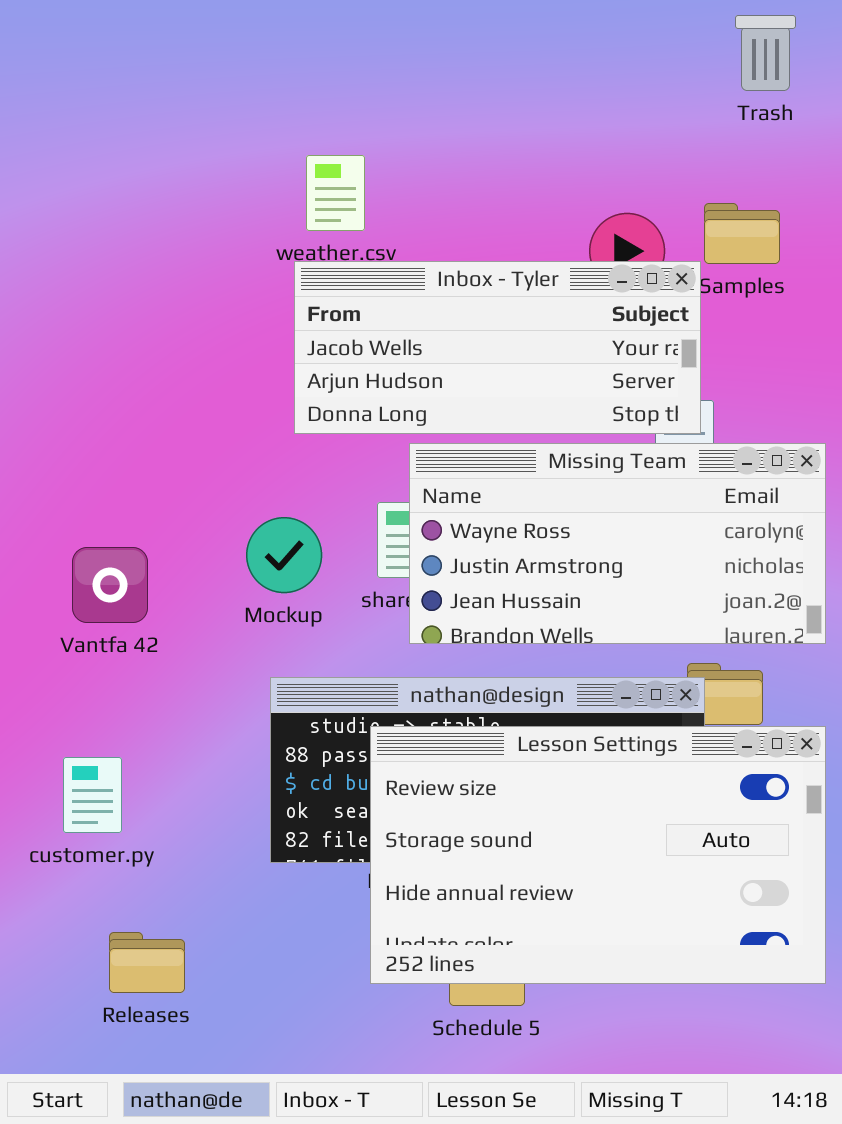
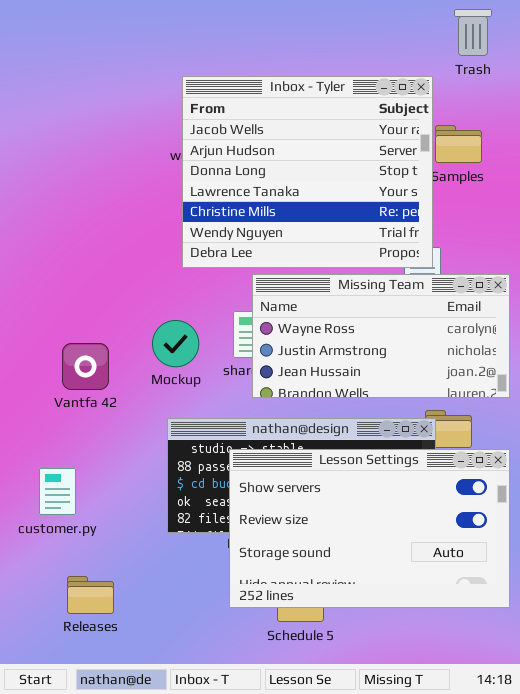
Inbox - Tyler: [294,261,701,434] -> [182,76,433,268], resized
Vantfa 42: [72,547,148,623] -> [62,343,109,390], moved
Lesson Settings: [370,726,826,984] -> [229,449,510,608], scrolled up 1 row

